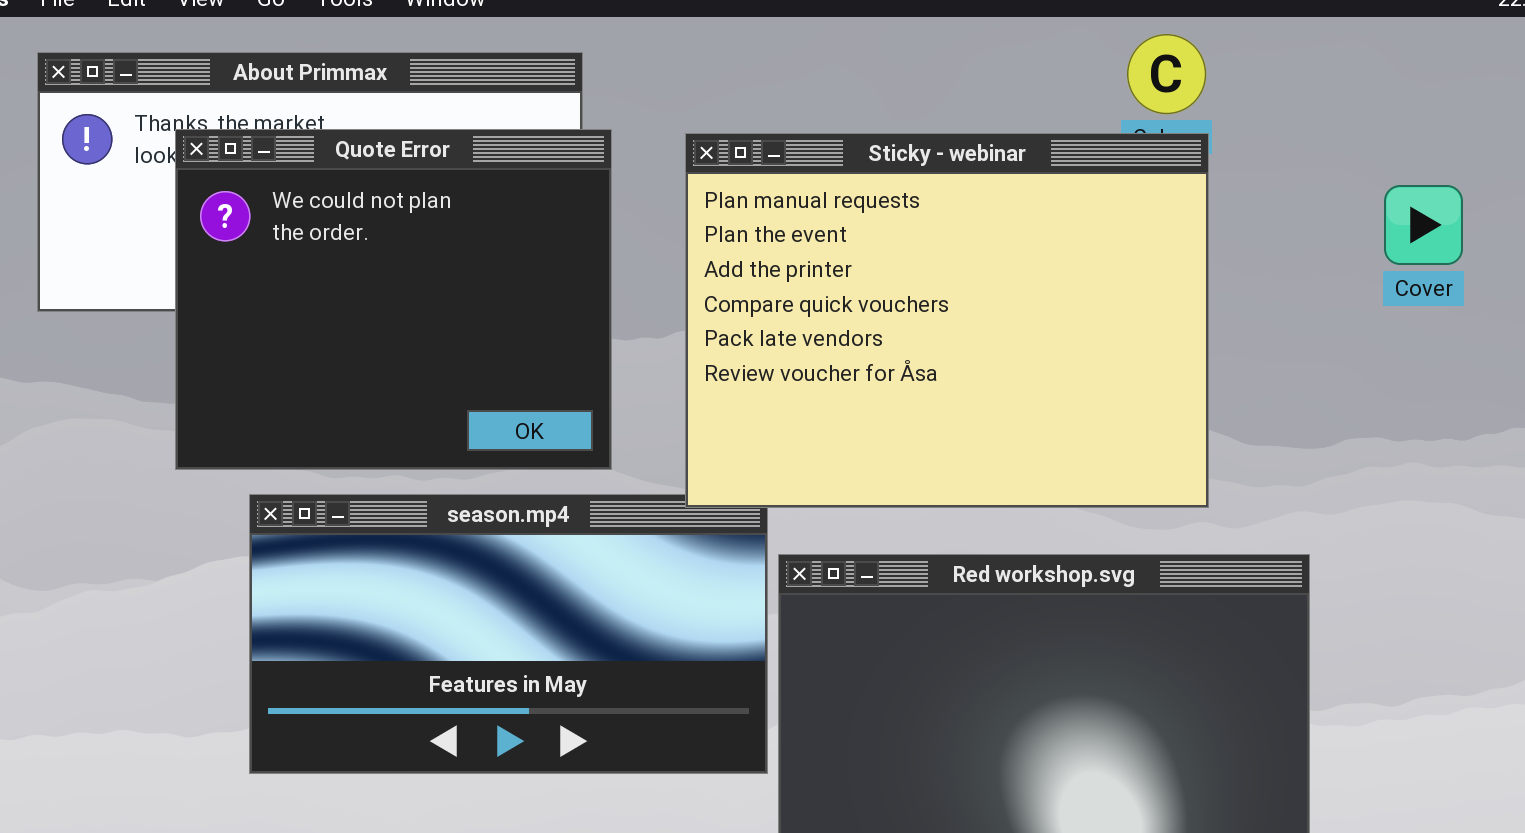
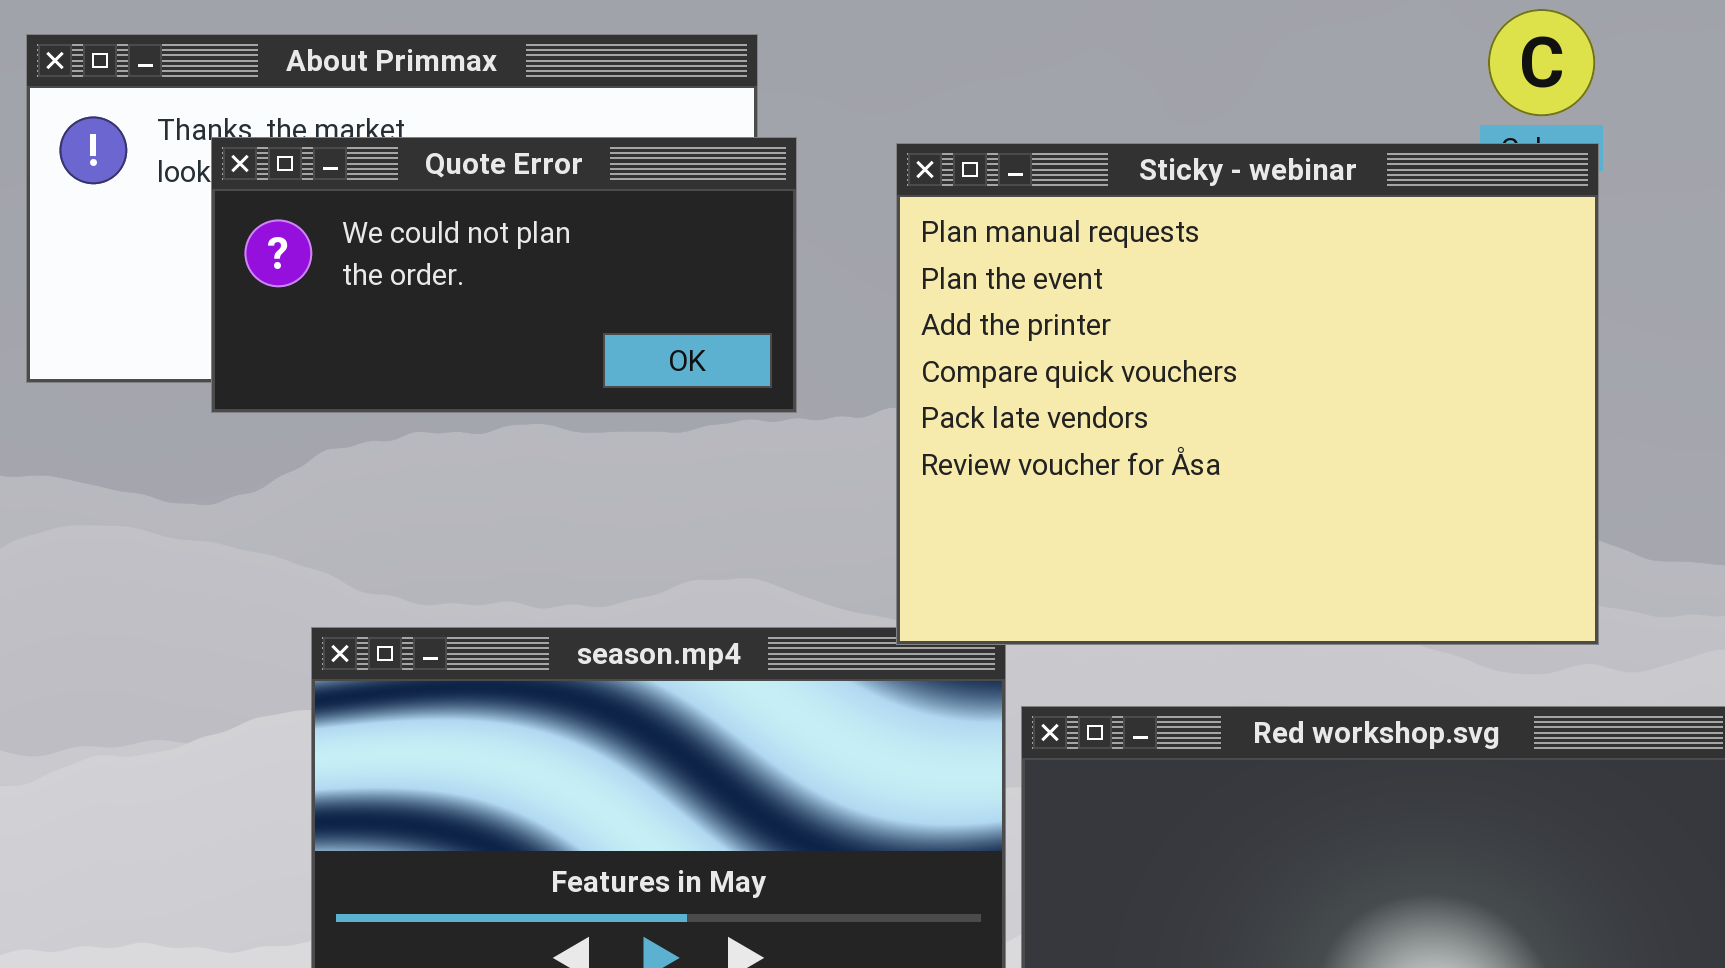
Quote Error: [175,129,612,470] -> [211,137,797,413], resized

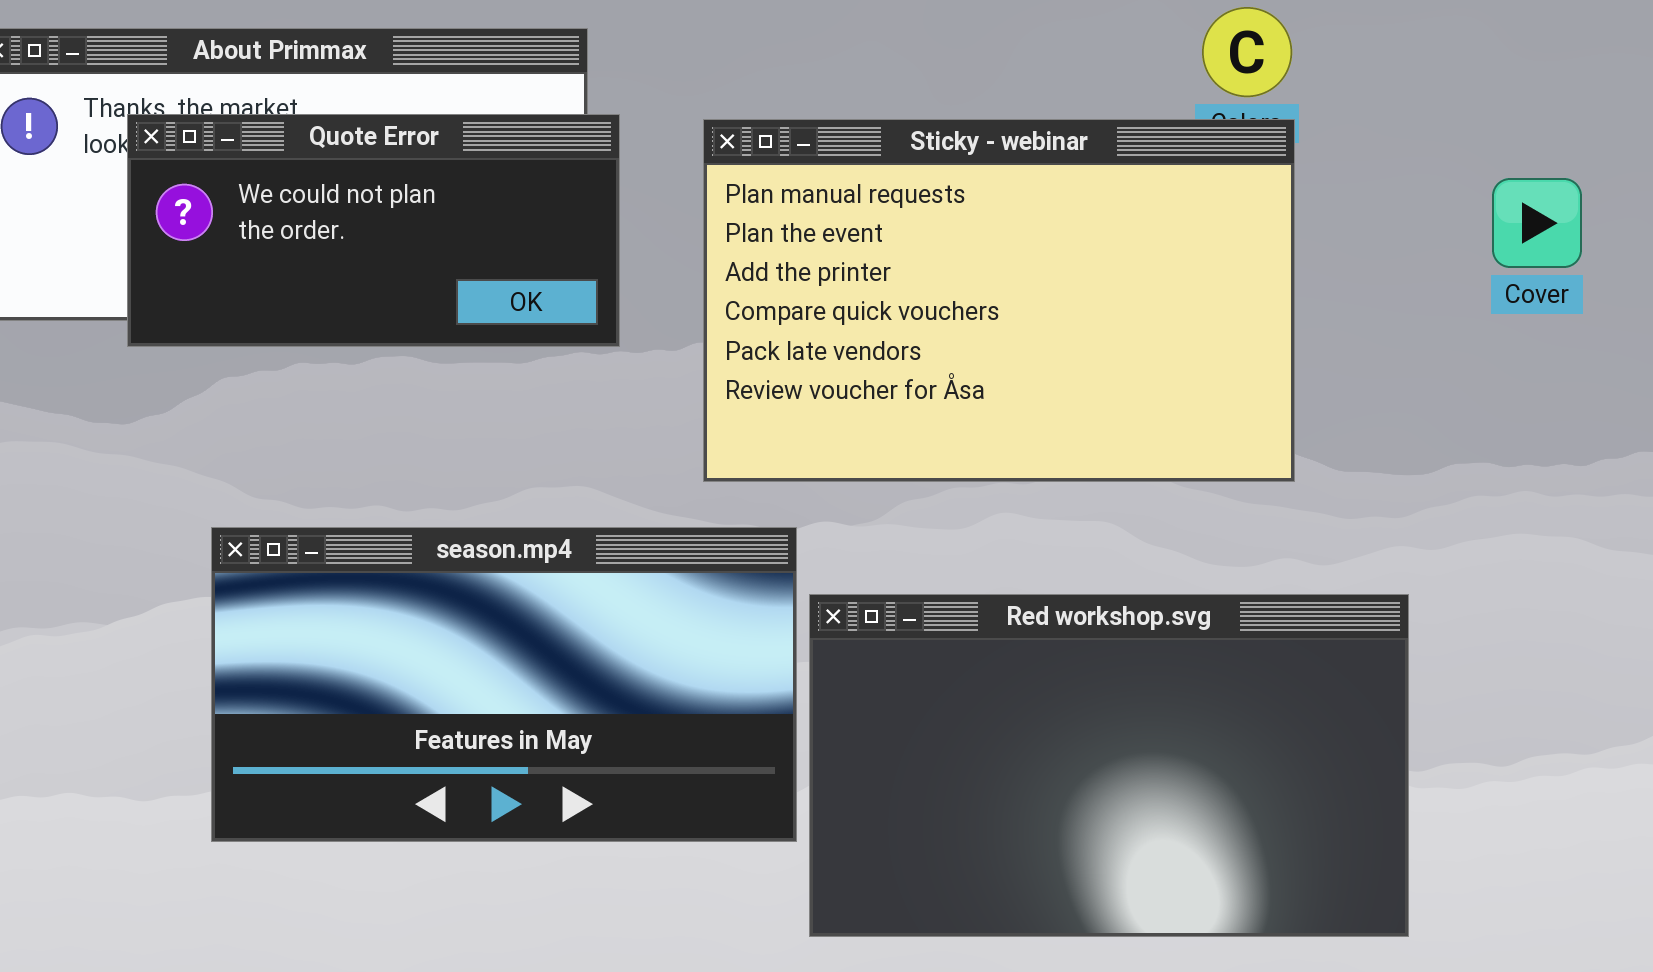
Sticky - webinar: [896,143,1599,645] -> [703,119,1295,482], resized

